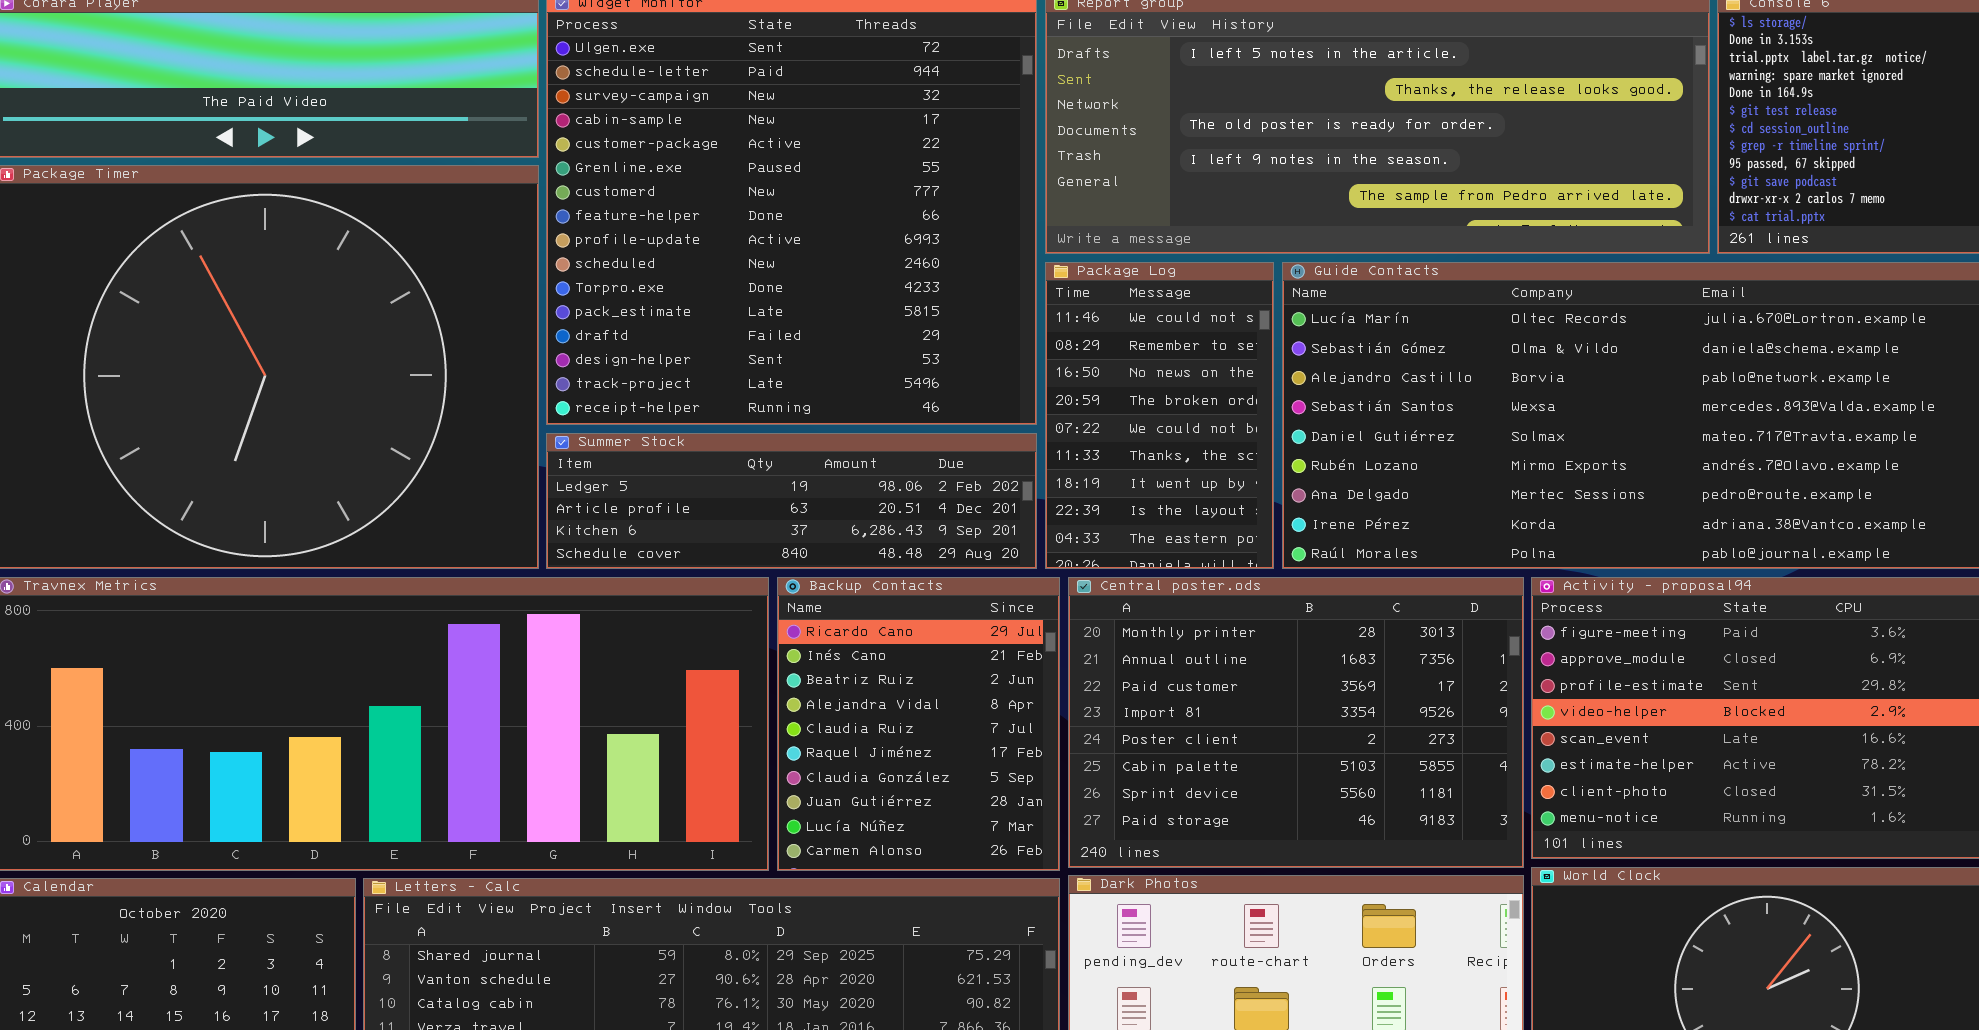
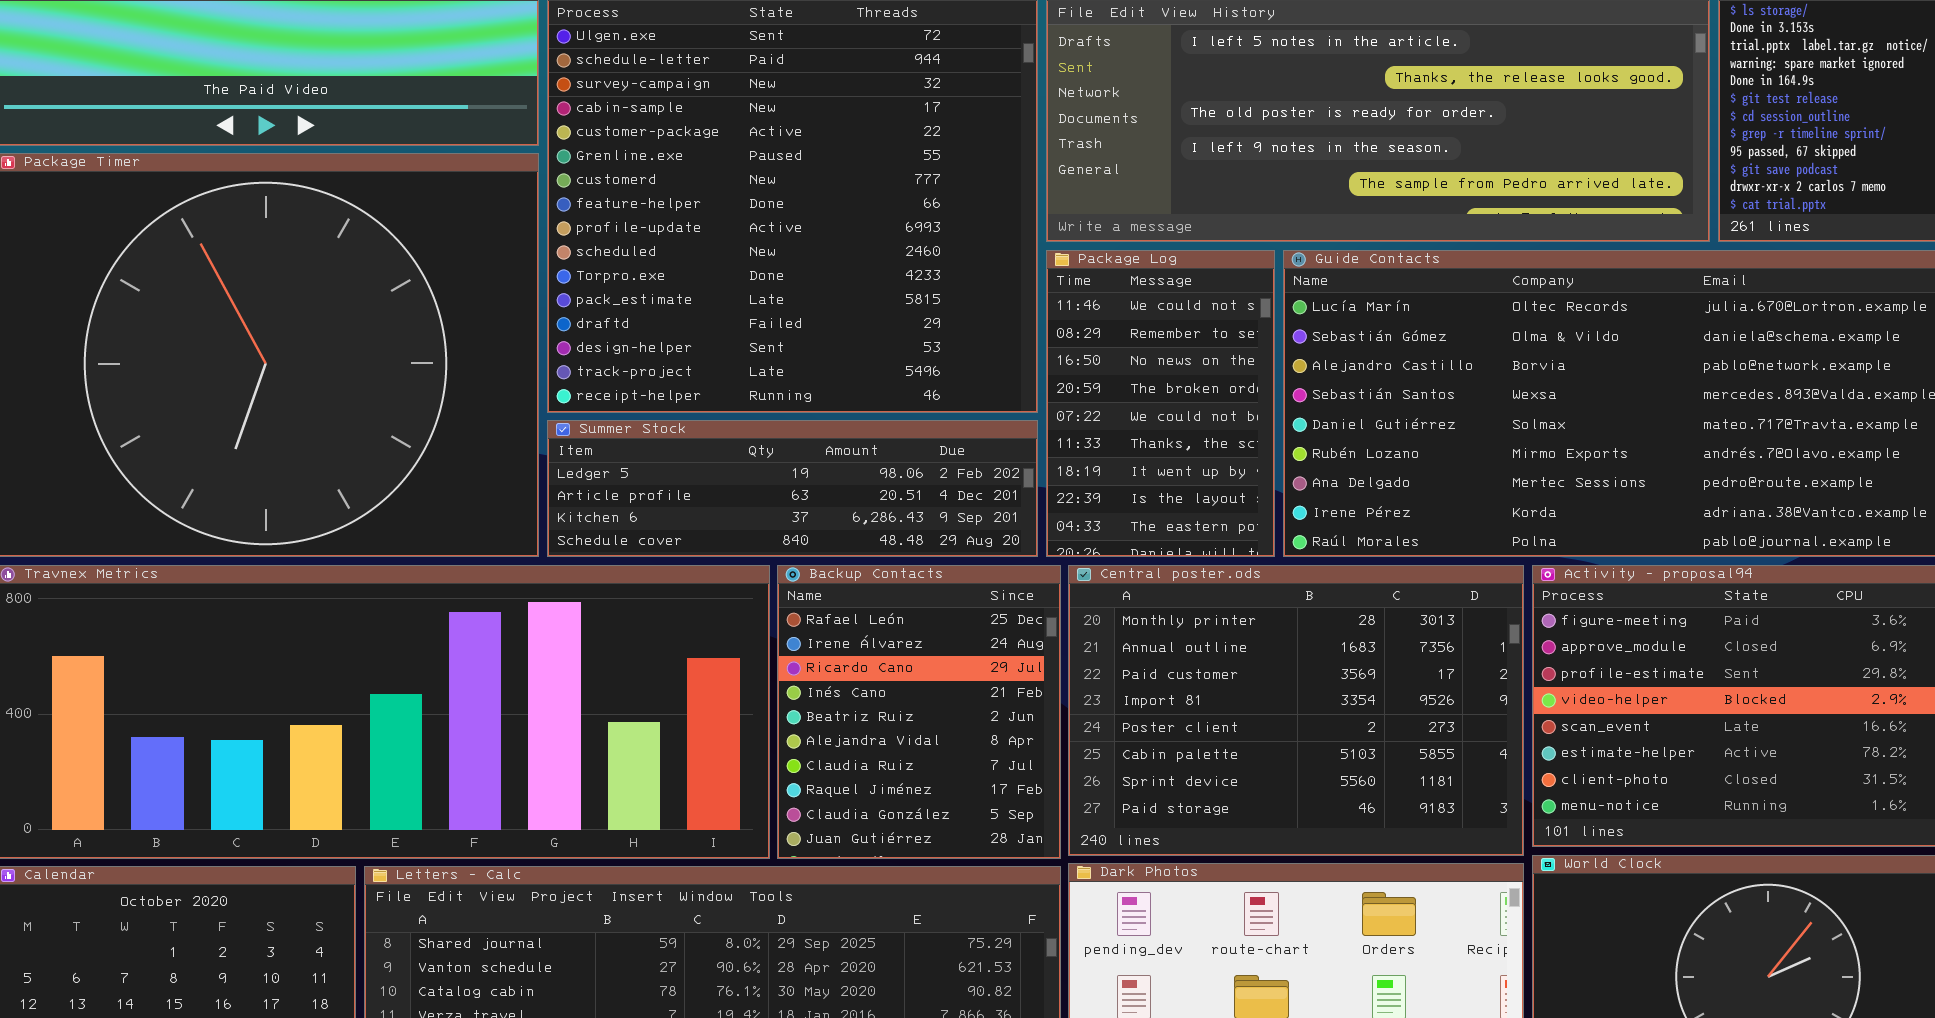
Backup Contacts: [777,577,1060,871] -> [777,565,1061,859], scrolled up 2 rows

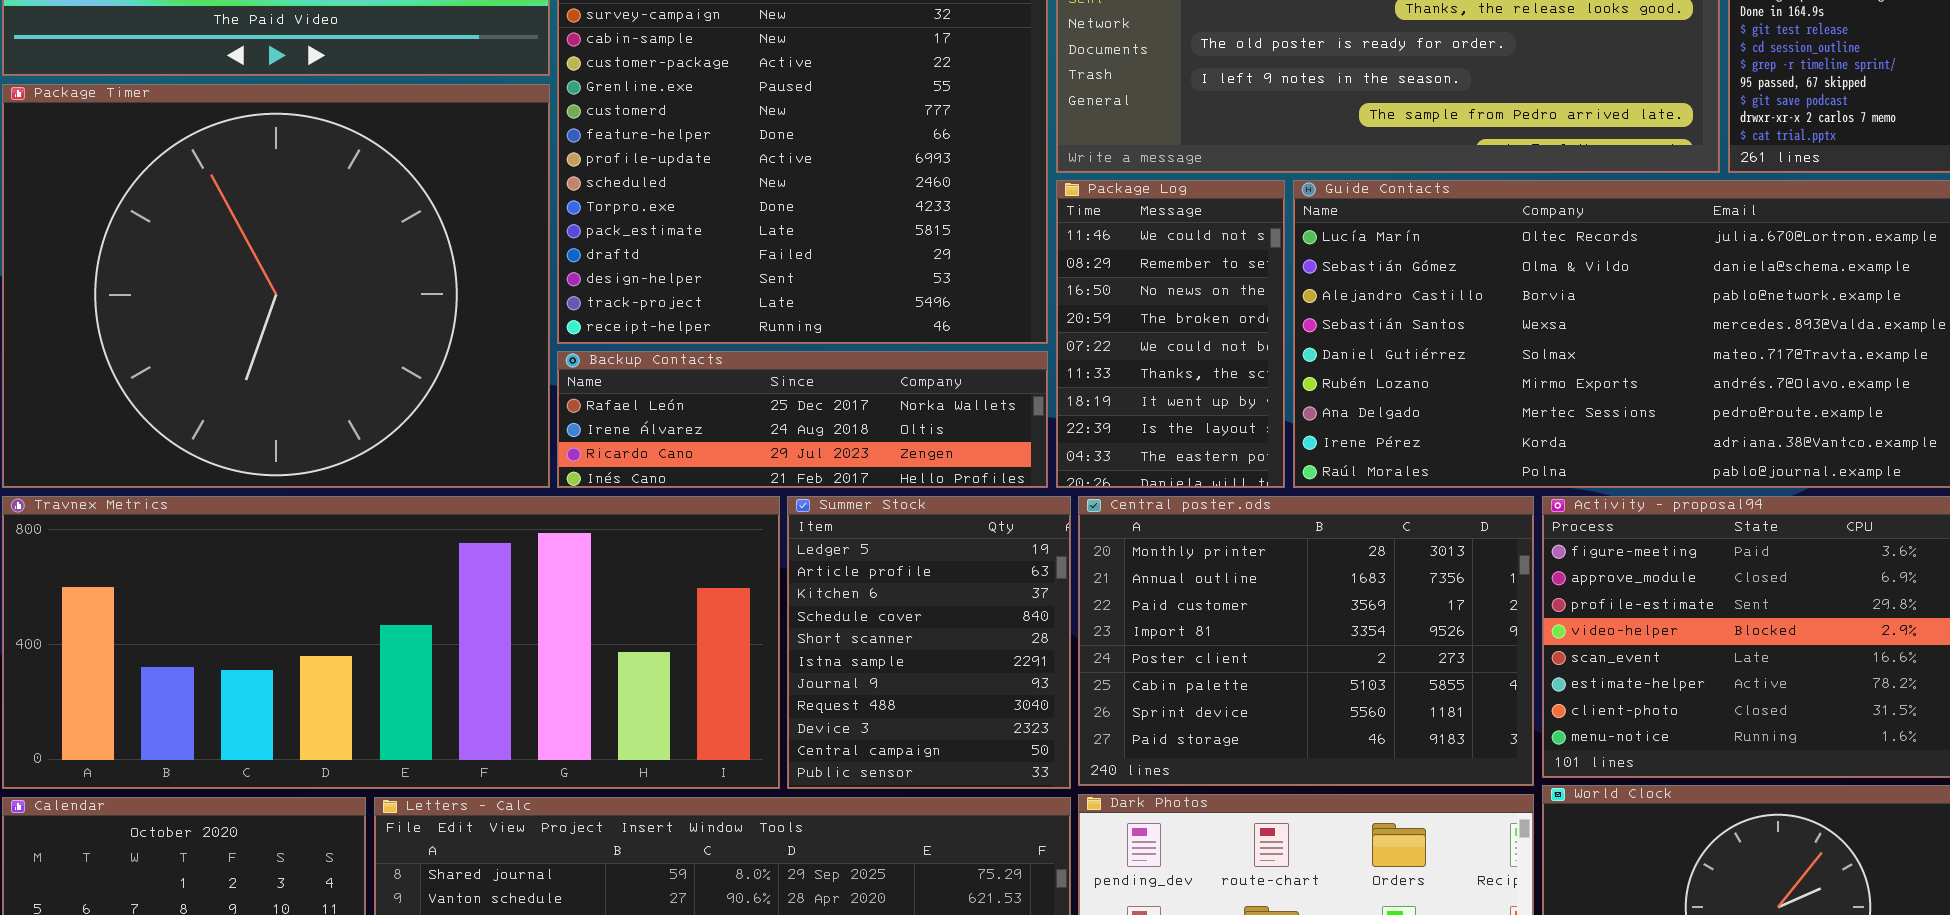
Summer Stock: [547,420,1038,557] -> [787,496,1071,789], moved, resized
Backup Contacts: [777,565,1061,859] -> [557,351,1048,488], moved, resized

